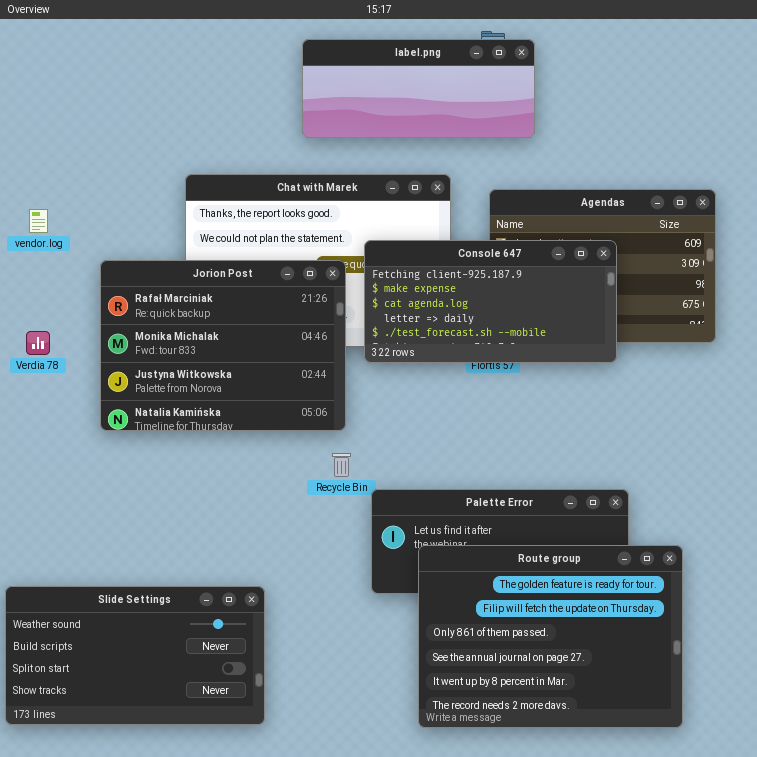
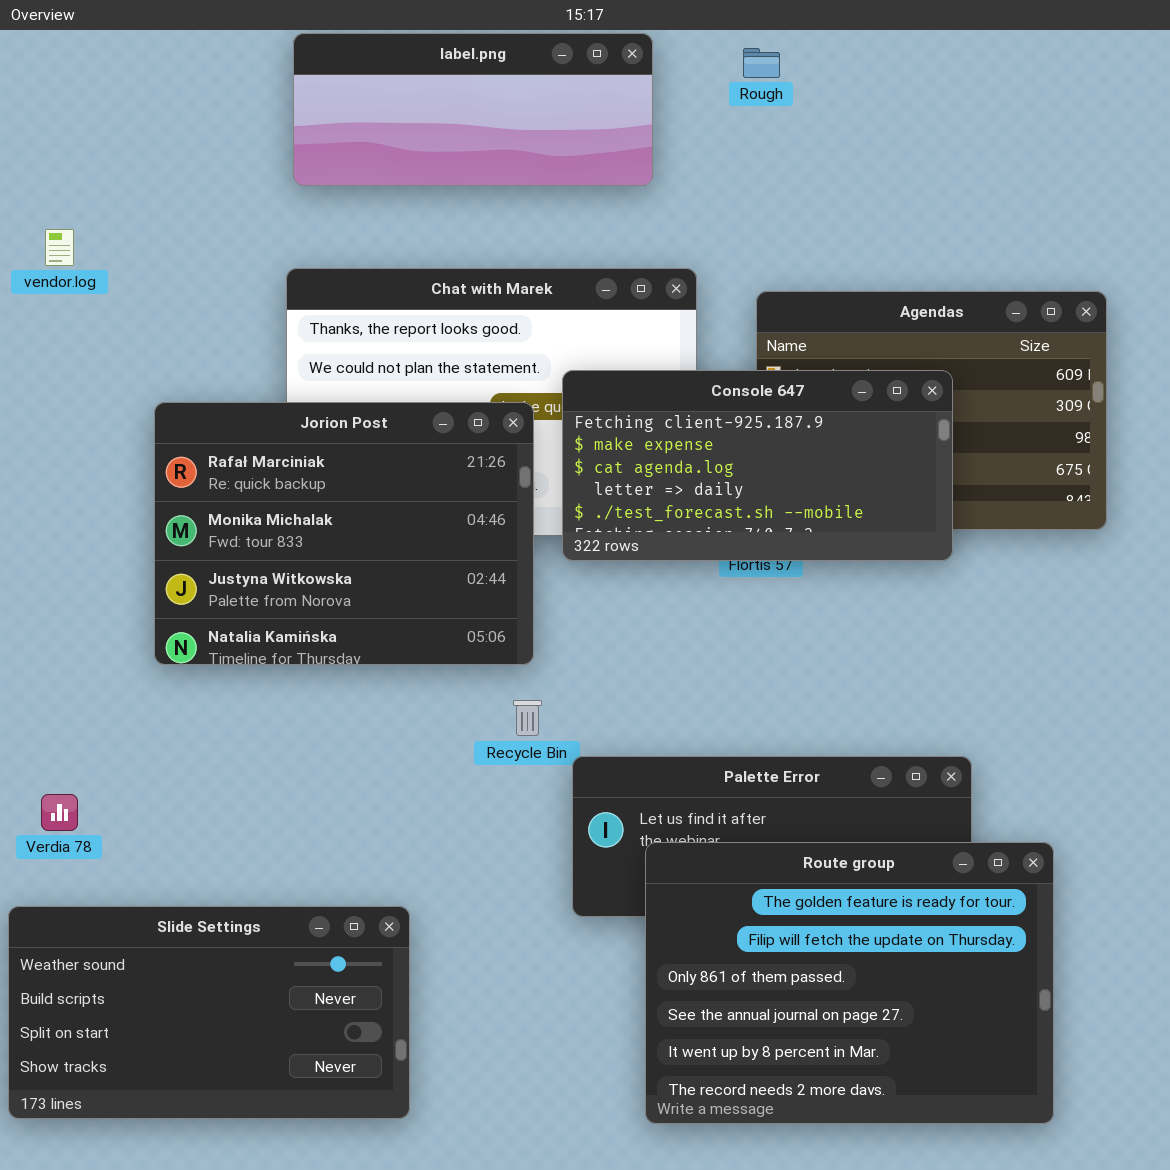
label.png: [302,39,535,138] -> [293,33,653,186], moved
vendor.log: [29,209,48,233] -> [45,229,74,266], moved
Verdia 78: [26,331,50,355] -> [41,794,78,831], moved

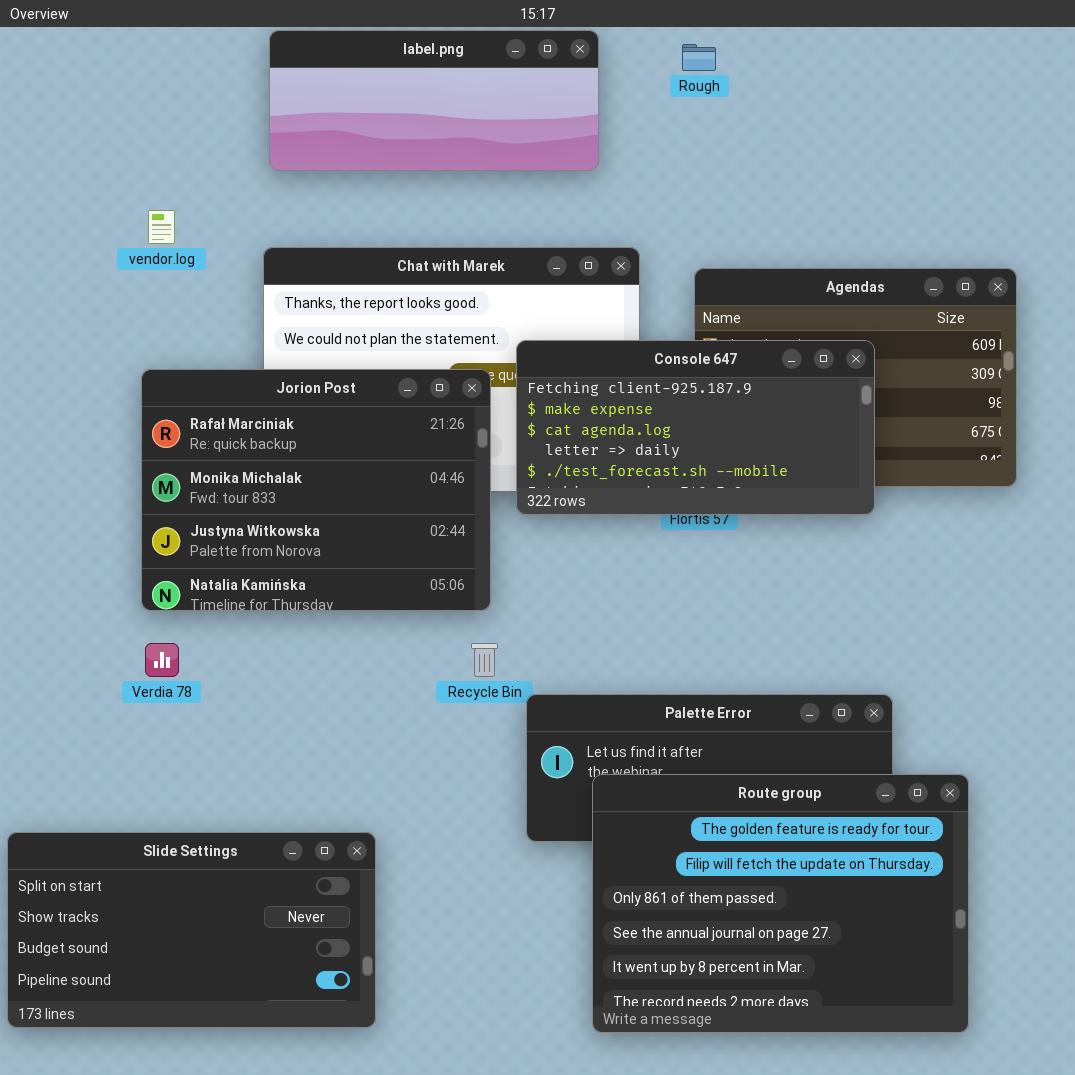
vendor.log: [45,229,74,266] -> [148,210,175,244], moved
Verdia 78: [41,794,78,831] -> [145,643,179,677], moved
Slide Settings: [8,906,410,1119] -> [7,832,376,1028], scrolled down 2 rows

